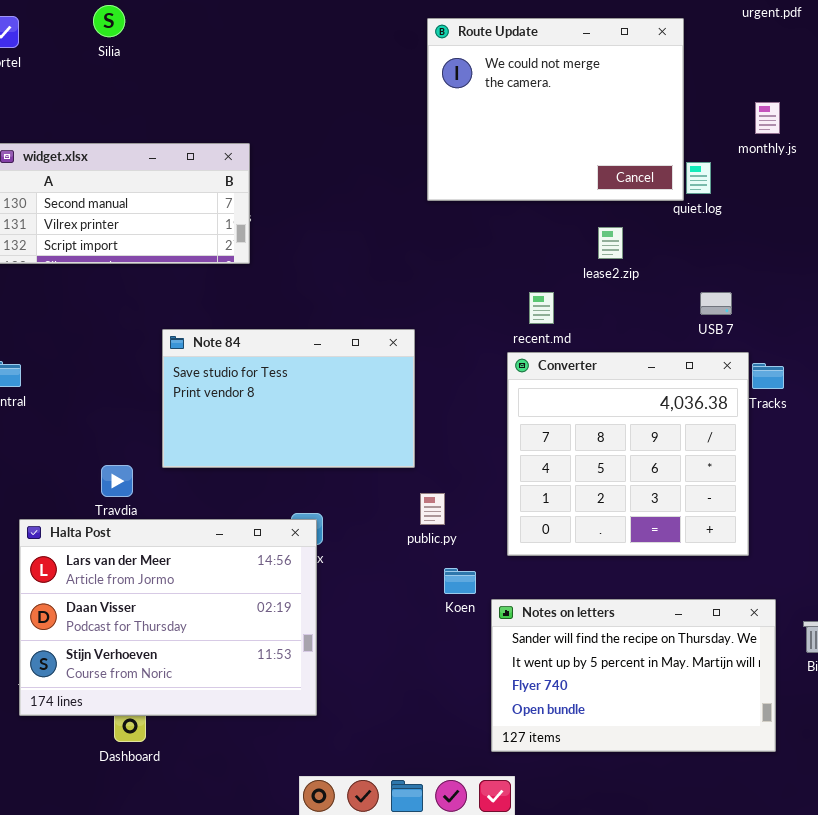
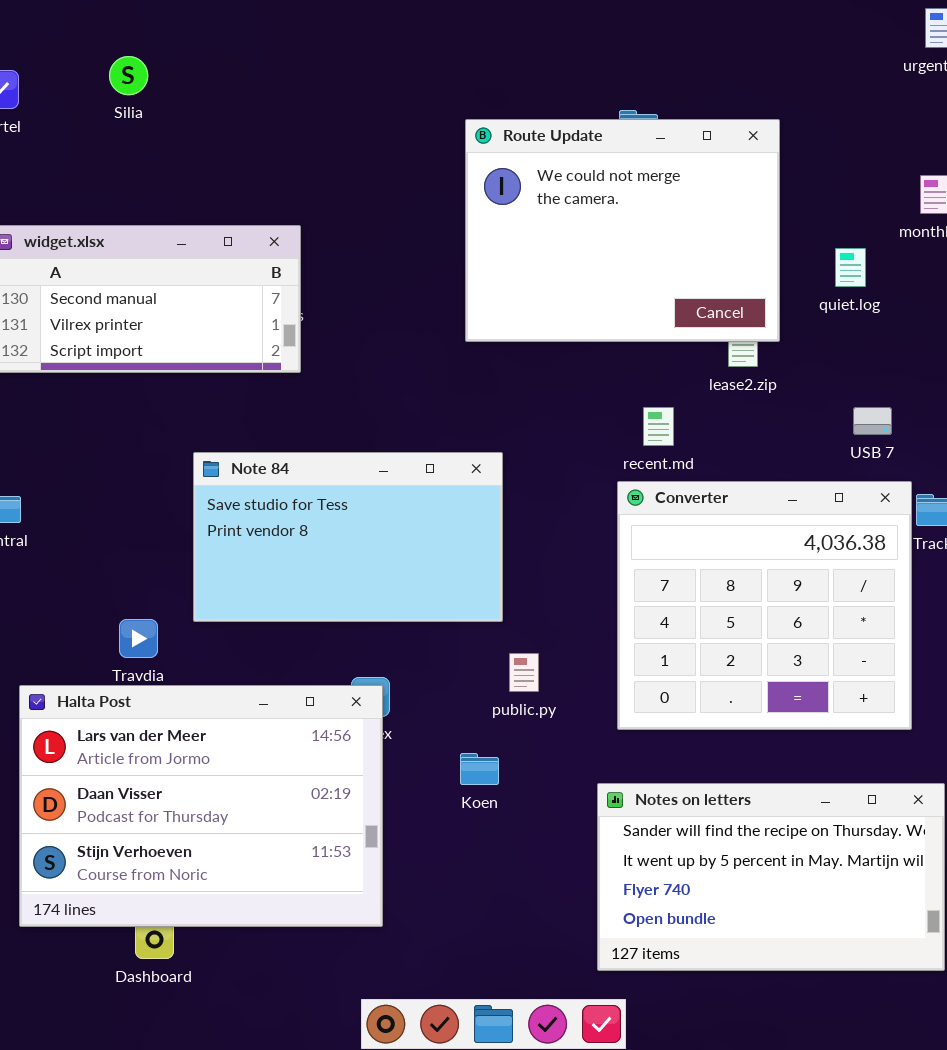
Route Update: [427,18,684,201] -> [465,119,780,342], moved
Koen: [444,568,476,594] -> [460,753,499,785], moved

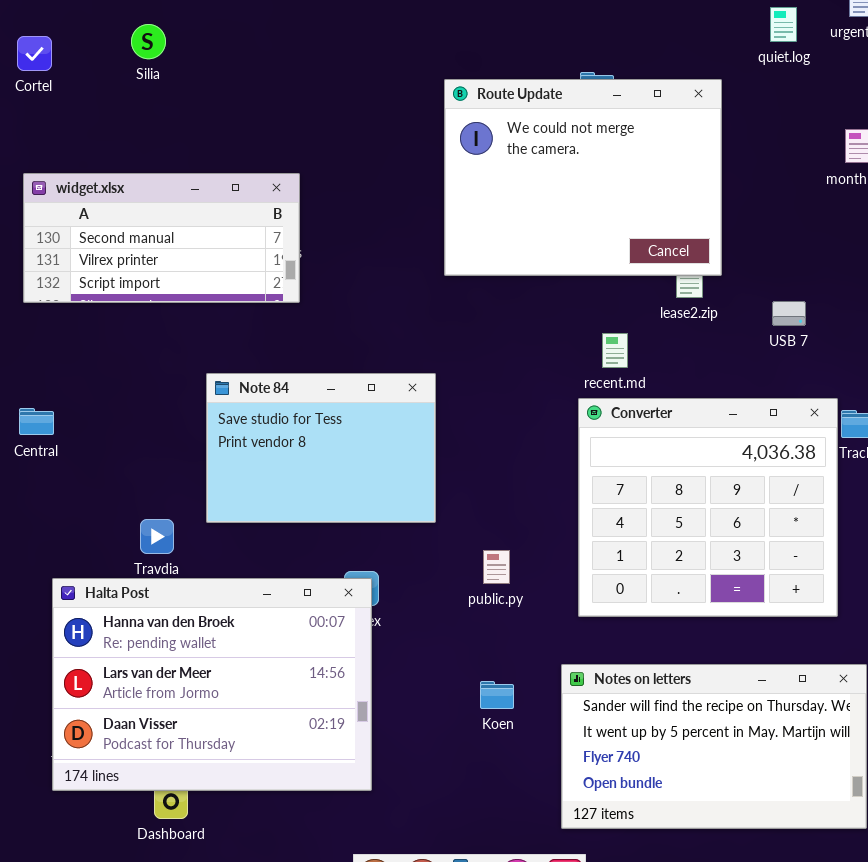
quiet.log: [835,248,866,287] -> [770,7,797,42], moved
USB 7: [853,407,892,435] -> [772,301,806,326], moved
Note 84: [193,452,503,622] -> [206,373,436,523], resized
Halta Post: [19,685,383,927] -> [52,578,372,791], scrolled up 1 row
Koen: [460,753,499,785] -> [480,681,514,709], moved

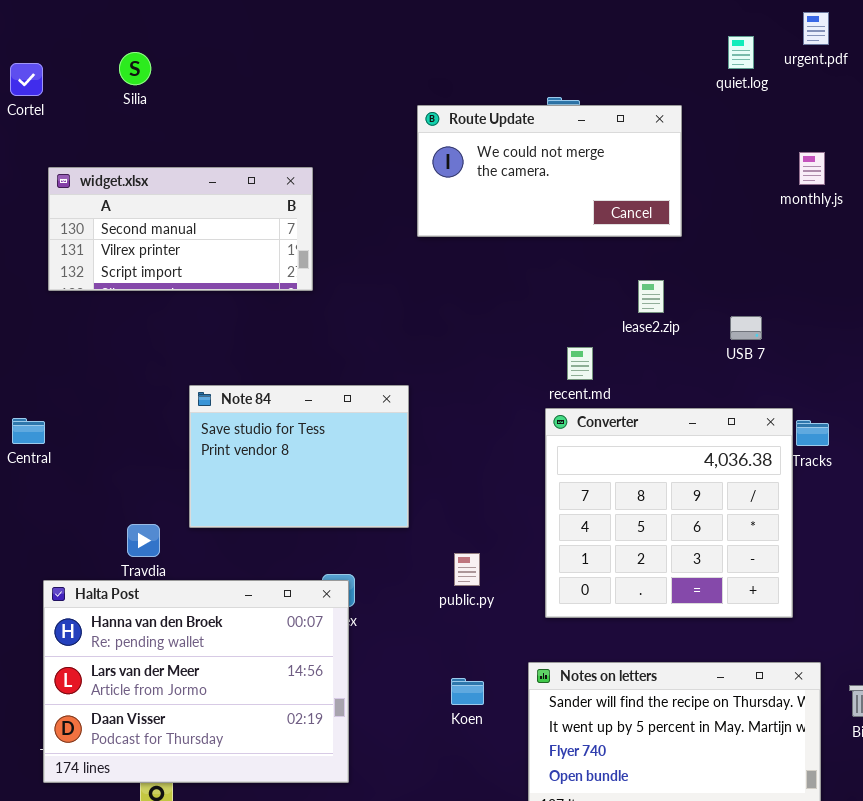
Route Update: [444,79,722,276] -> [417,105,682,237], resized
widget.xlsx: [23,173,300,303] -> [48,167,313,291], moved

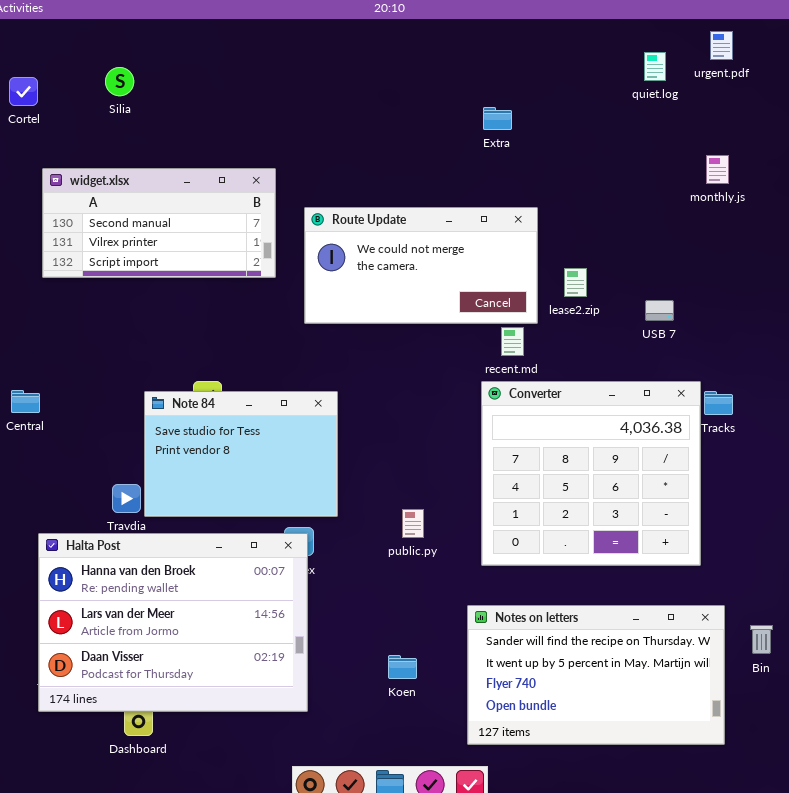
Route Update: [417,105,682,237] -> [304,207,538,324], moved
Note 84: [189,385,409,528] -> [144,391,338,517], moved
Koen: [451,678,484,705] -> [388,655,417,679], moved

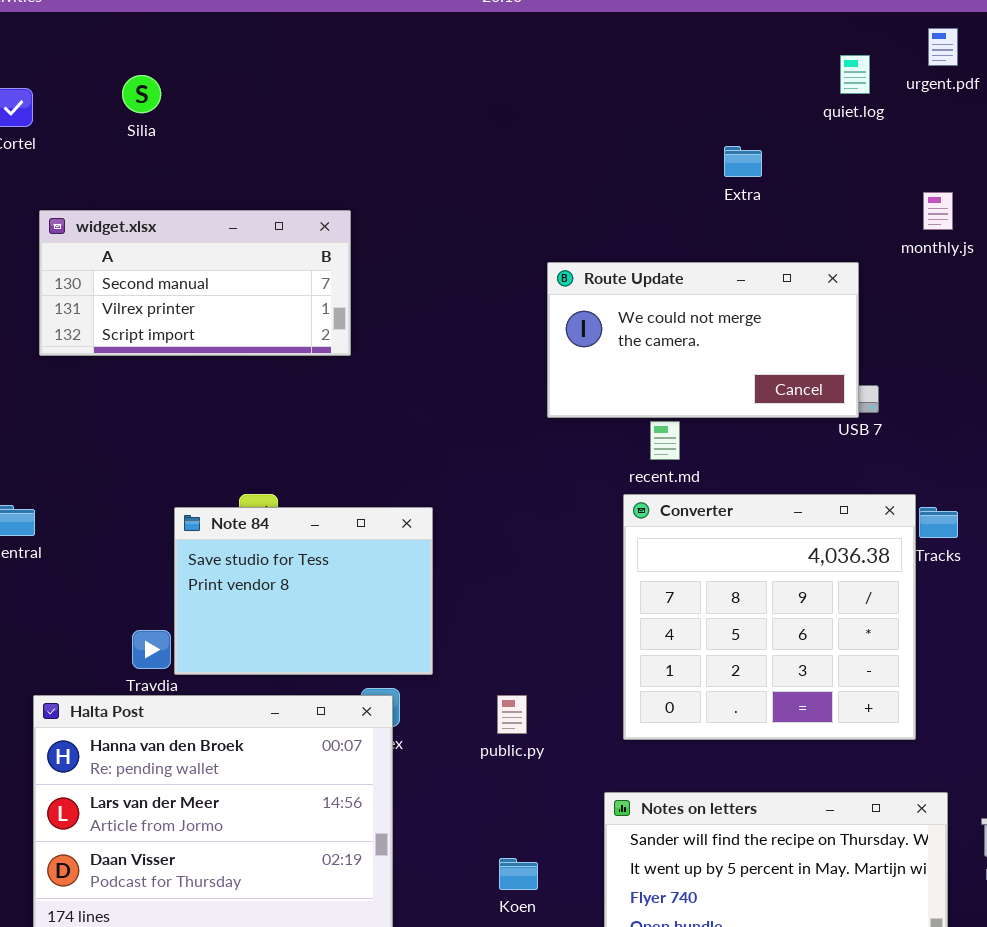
Extra: [483,107,512,130] -> [724,146,762,177], moved
Route Update: [304,207,538,324] -> [547,262,859,418], moved
public.py: [402,509,424,538] -> [497,695,527,734], moved

